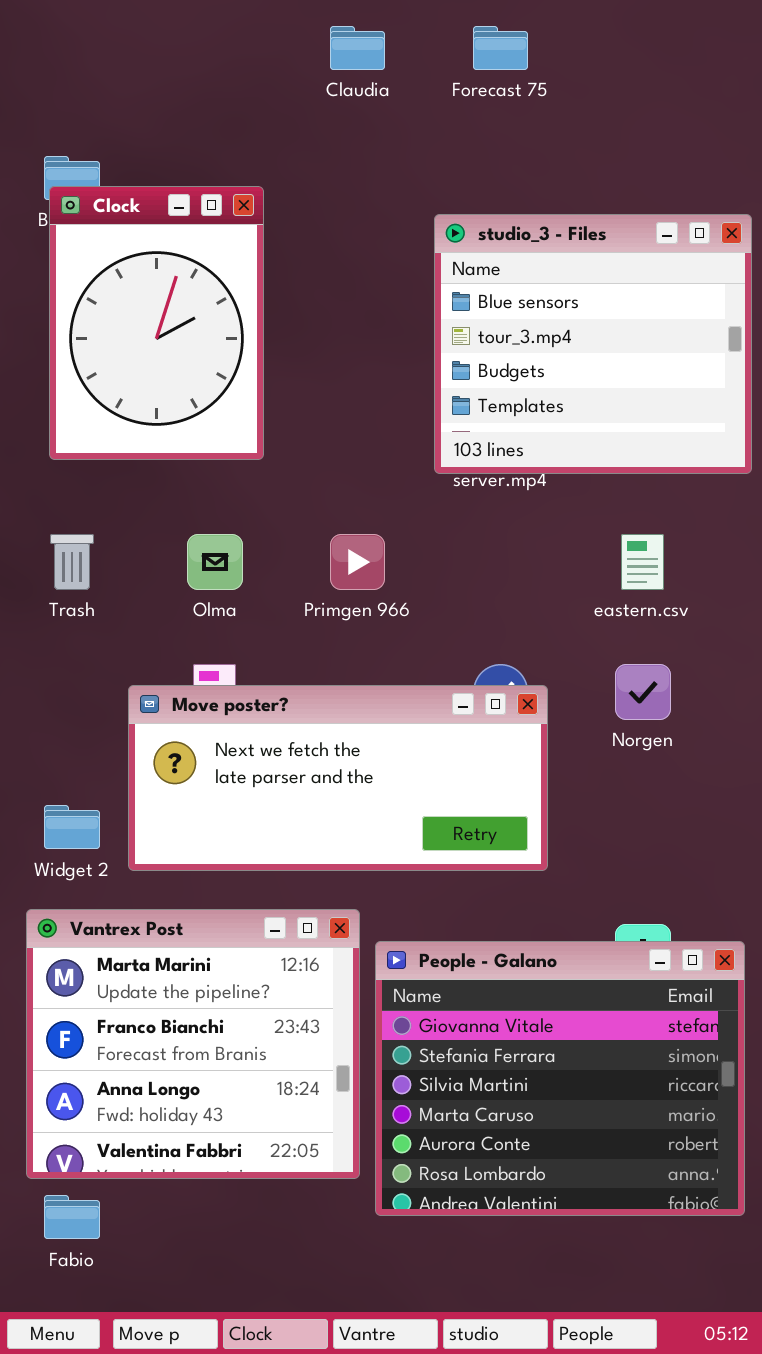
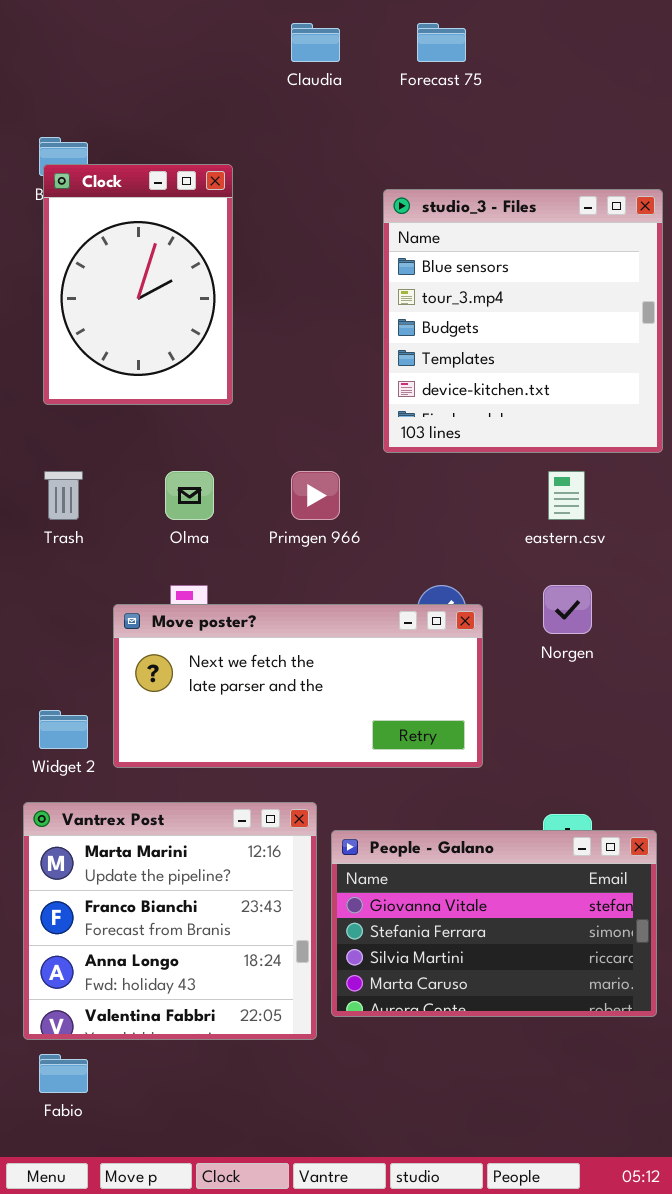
studio_3 - Files: [434,214,752,474] -> [383,189,663,453], resized
People - Galano: [375,941,745,1216] -> [331,830,657,1017], resized

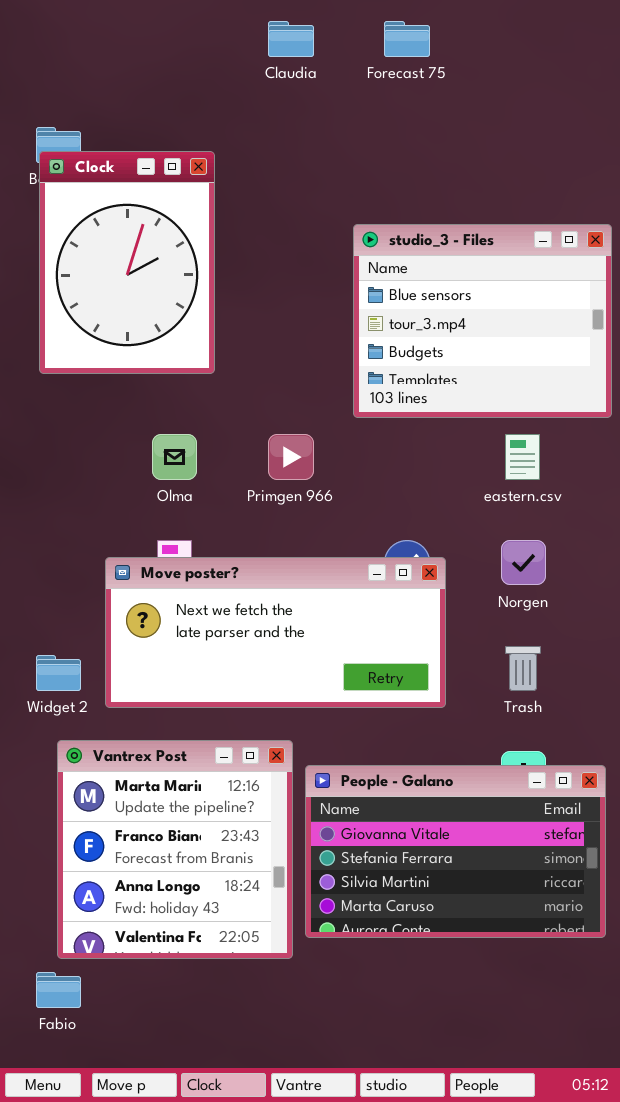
studio_3 - Files: [383,189,663,453] -> [353,224,612,418], resized
Trash: [44,471,83,520] -> [505,646,541,691], moved
Vantrex Post: [23,802,317,1040] -> [57,740,293,959], resized

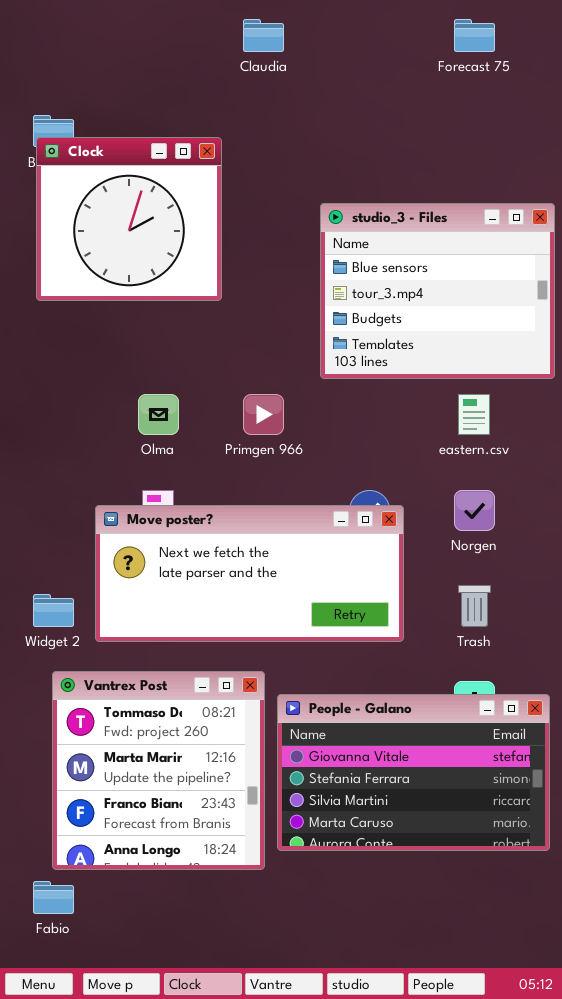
Forecast 75: [384,21,430,57] -> [454,19,495,52], moved
Clock: [39,151,215,374] -> [36,137,222,301], resized
Vantrex Post: [57,740,293,959] -> [52,671,265,870], scrolled up 1 row

